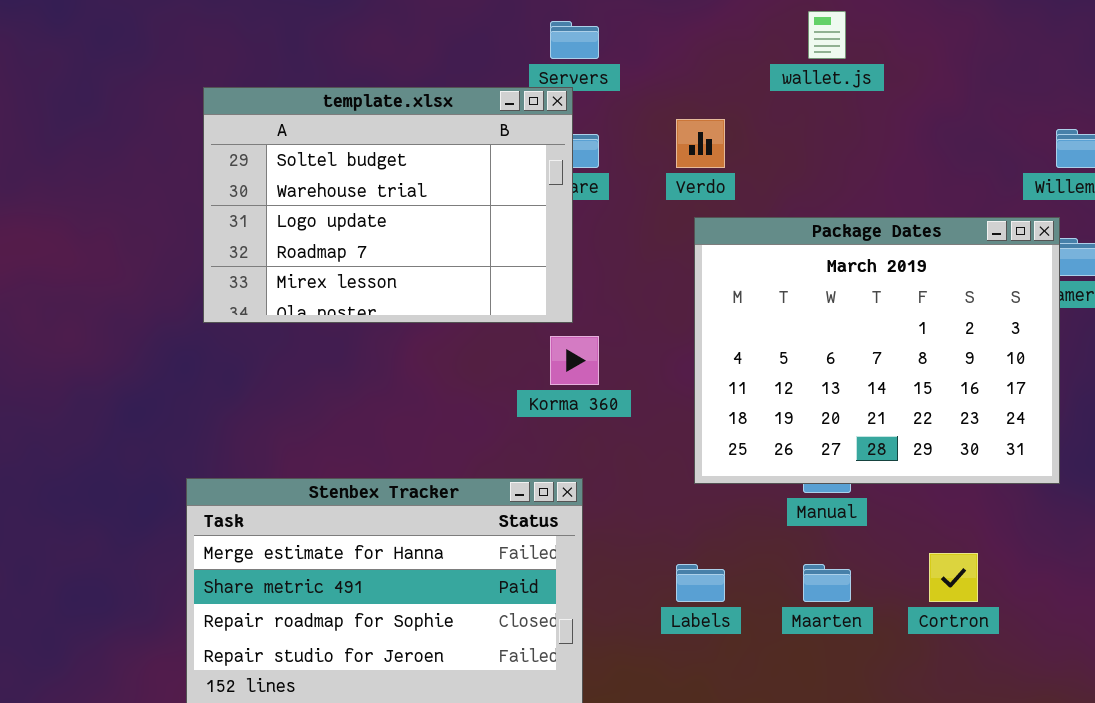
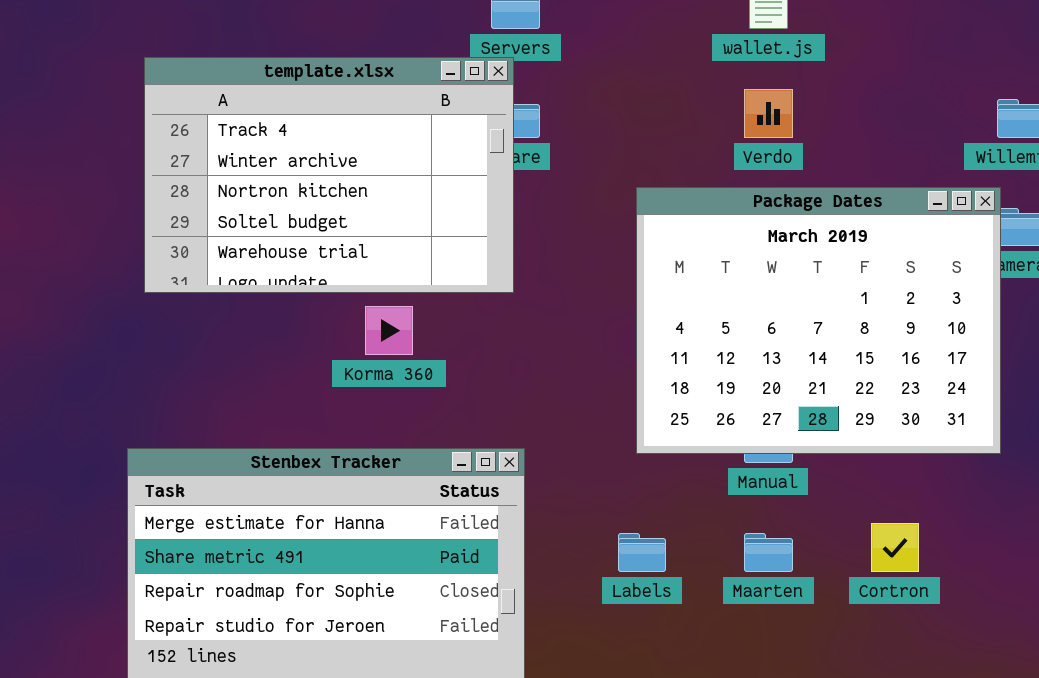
template.xlsx: [203,87,573,323] -> [144,57,514,293], scrolled up 3 rows
Verdo: [676,119,725,168] -> [744,89,793,138], moved
Korma 360: [550,336,599,385] -> [365,306,413,355], moved

